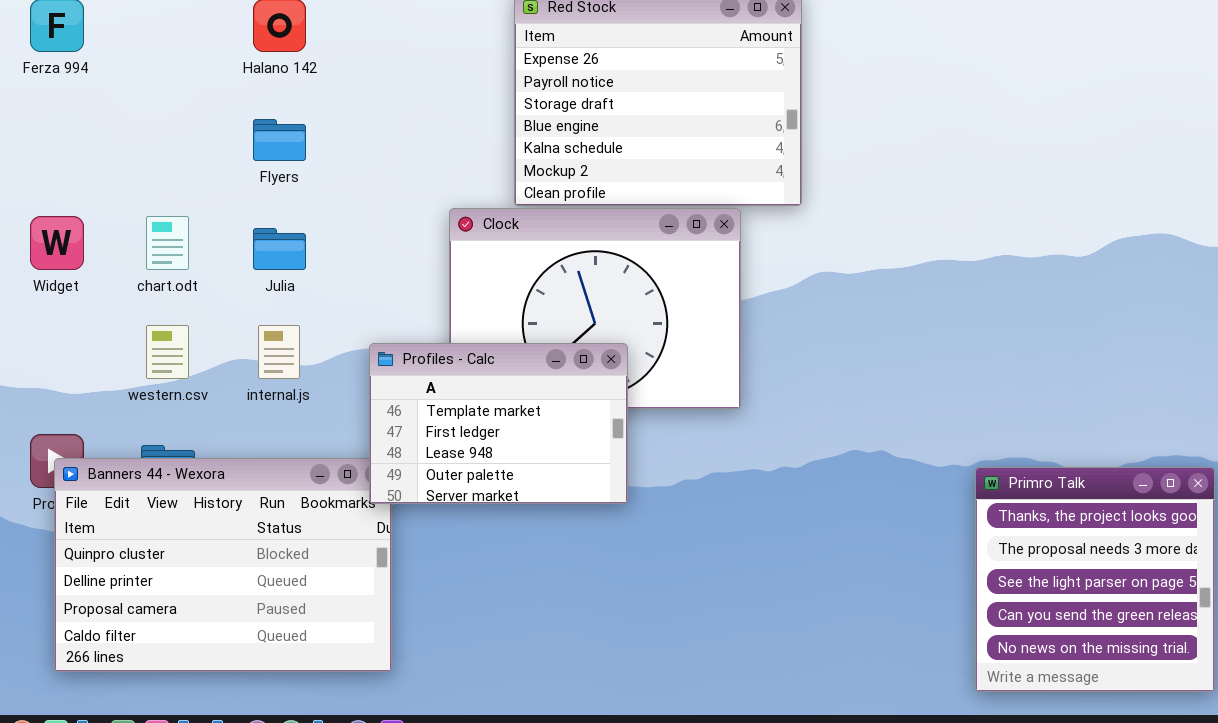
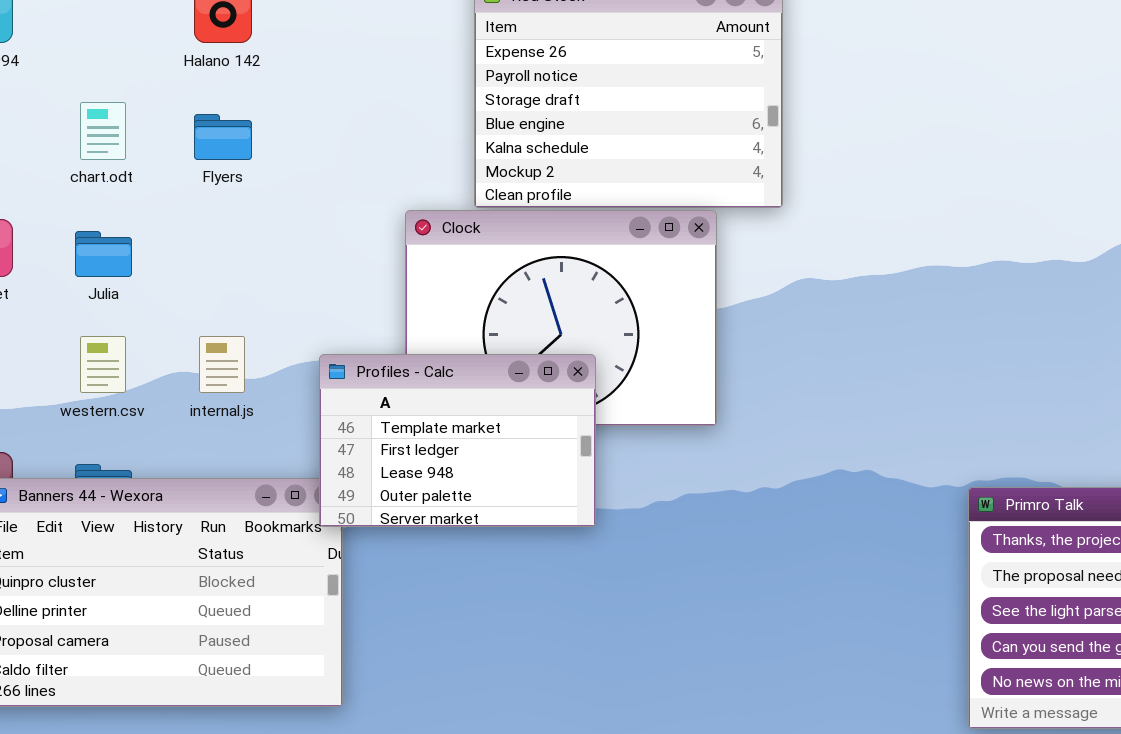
chart.odt: [146,216,189,270] -> [80,102,126,160], moved
Julia: [253,228,306,270] -> [75,231,132,277], moved

